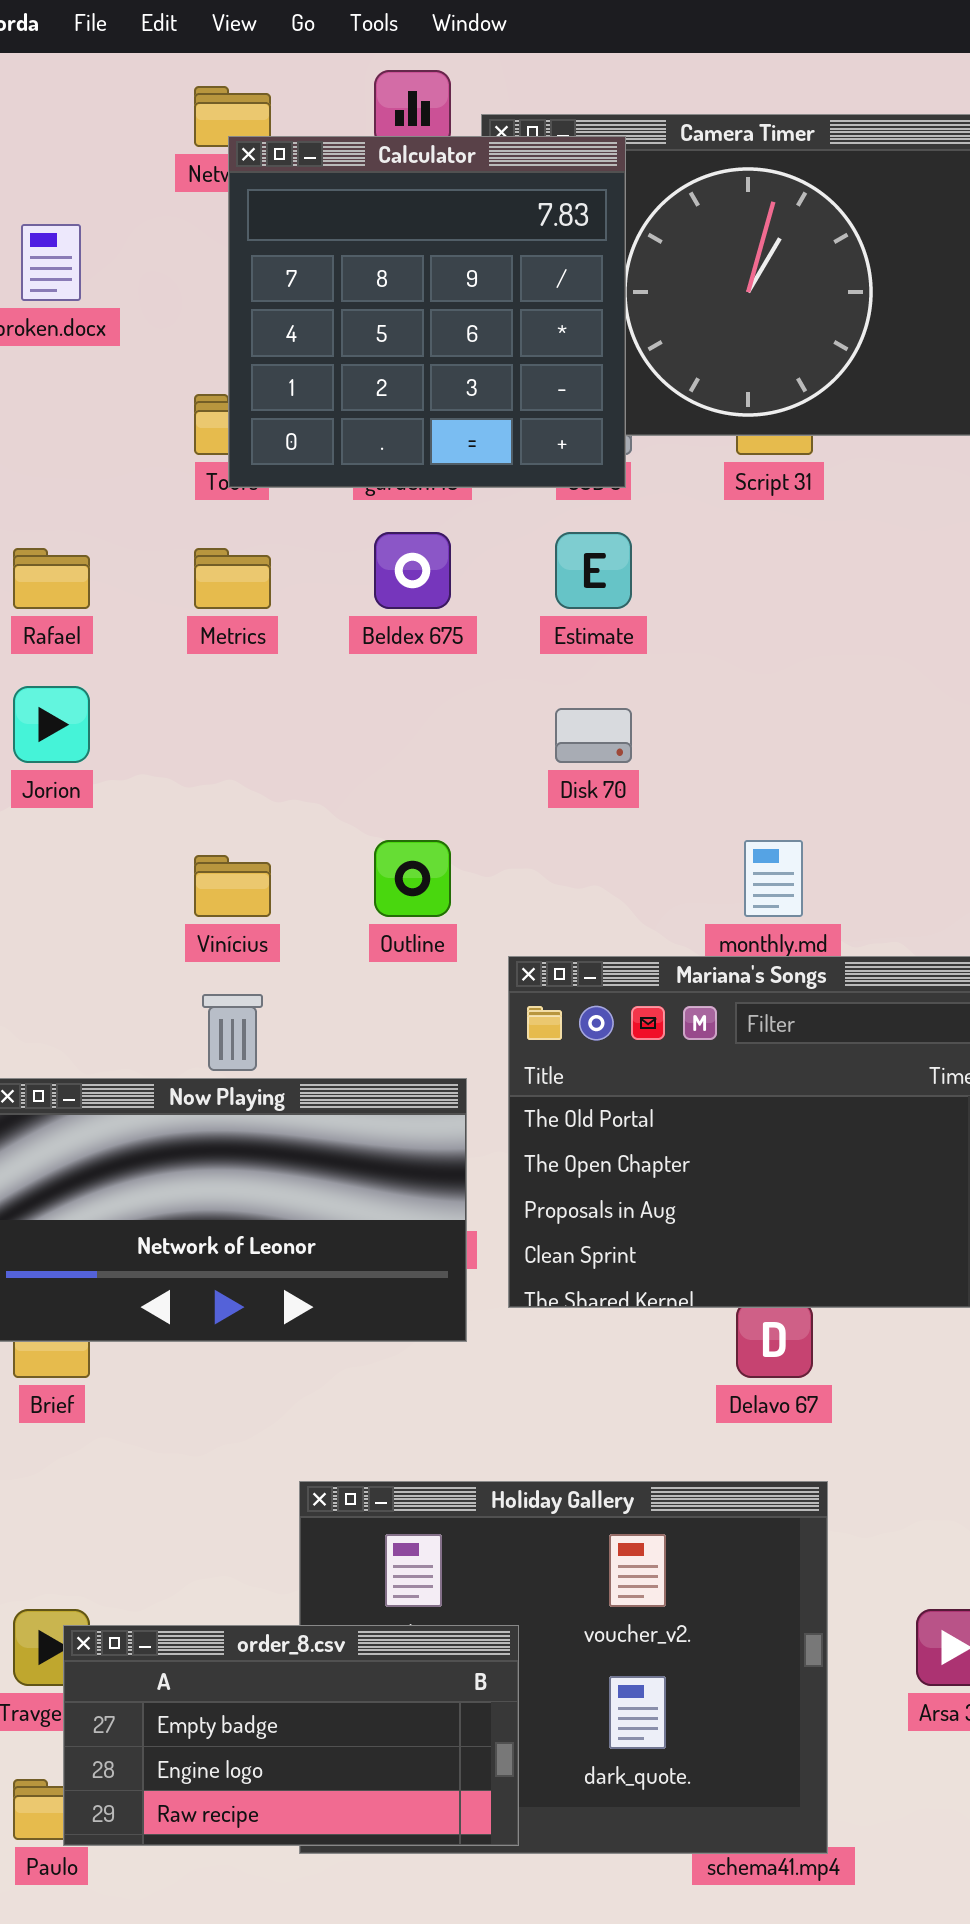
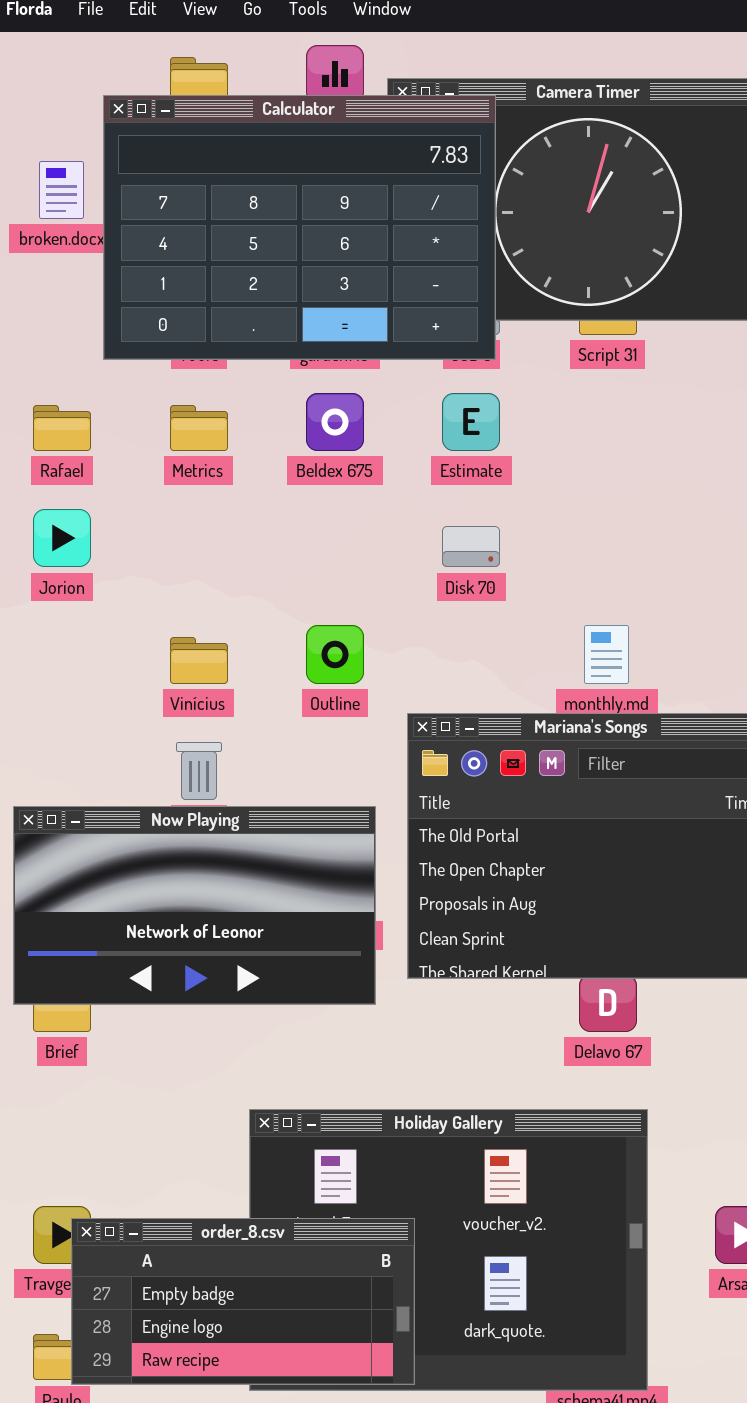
Calculator: [228,136,626,488] -> [103,95,496,360], resized

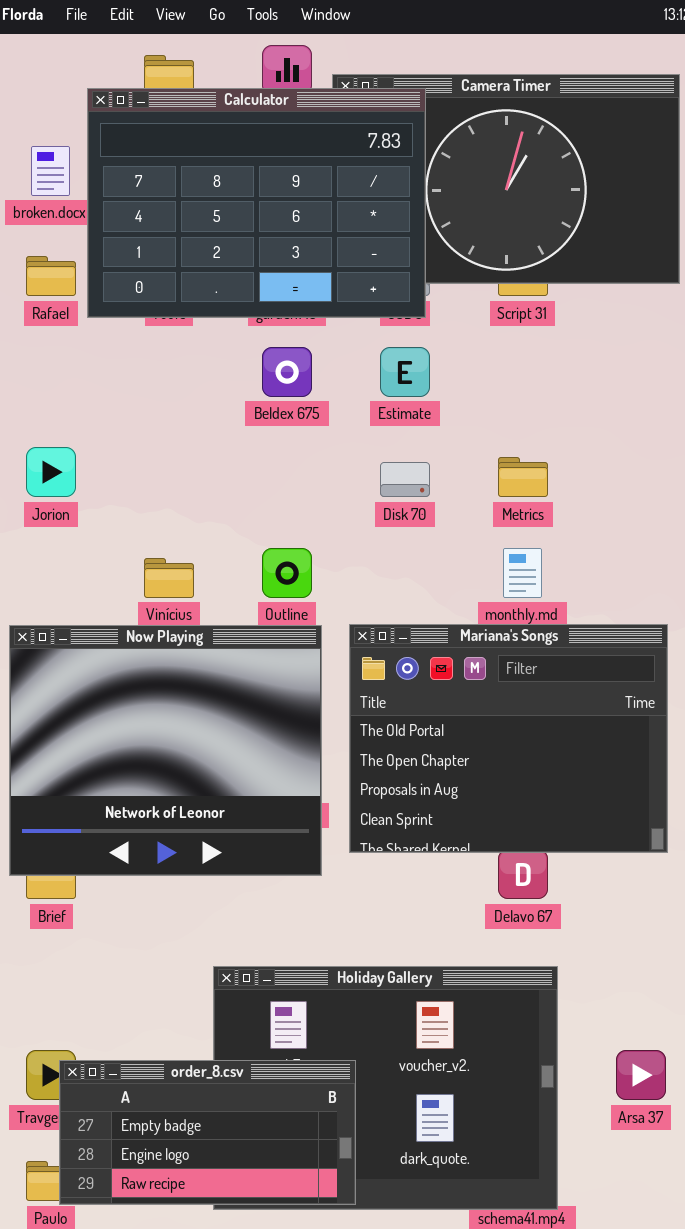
Rafael: [33,405,91,451] -> [26,256,76,296], moved
Metrics: [170,405,228,451] -> [498,457,548,497], moved
Now Playing: [13,806,376,1005] -> [9,625,322,876], resized

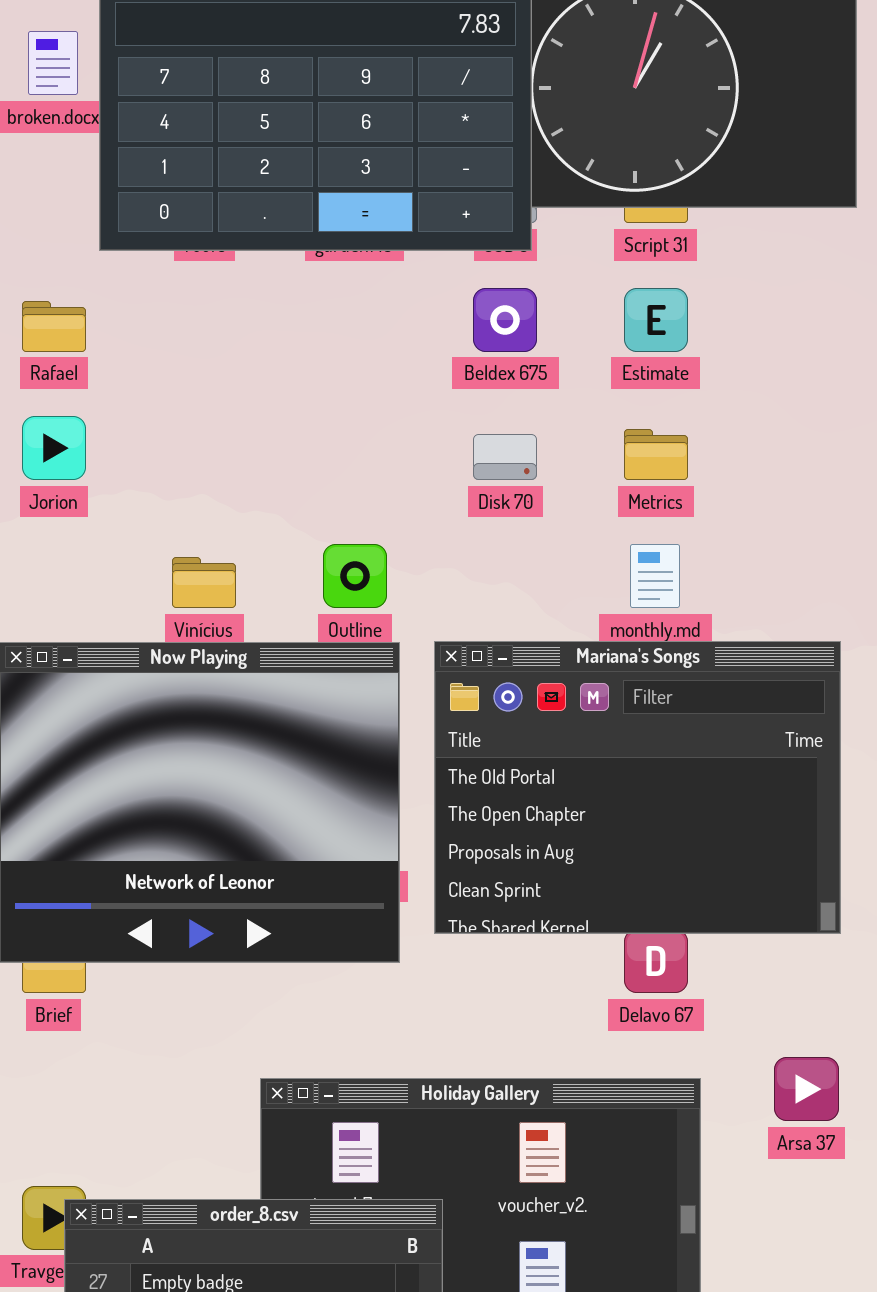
Rafael: [26,256,76,296] -> [22,301,86,352], moved
Beldex 675: [262,347,312,397] -> [473,288,537,352], moved
Estimate: [380,347,430,397] -> [624,288,688,352], moved
Arsa 37: [616,1050,666,1100] -> [774,1057,839,1121], moved

